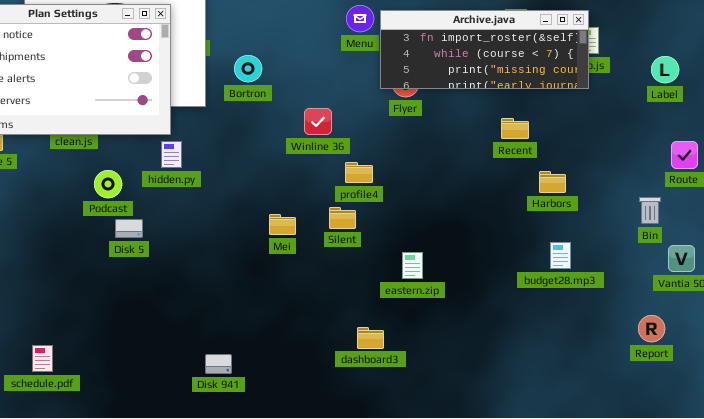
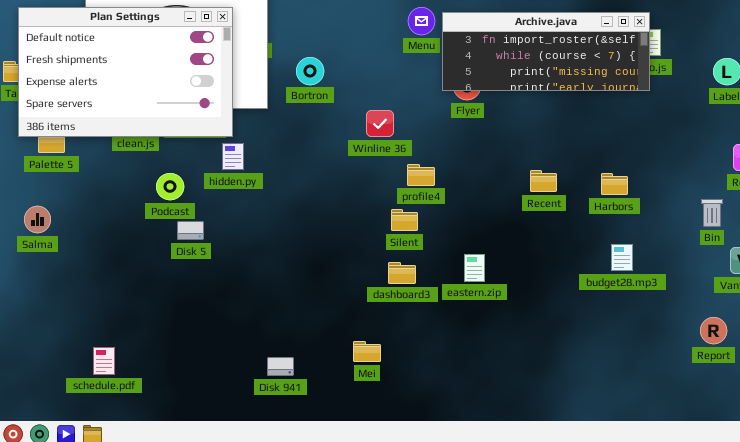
Recent: [501,118,529,139] -> [530,170,557,192], moved
Mei: [269,214,296,235] -> [353,341,381,362], moved
dashboard3: [357,327,384,349] -> [388,262,416,284], moved

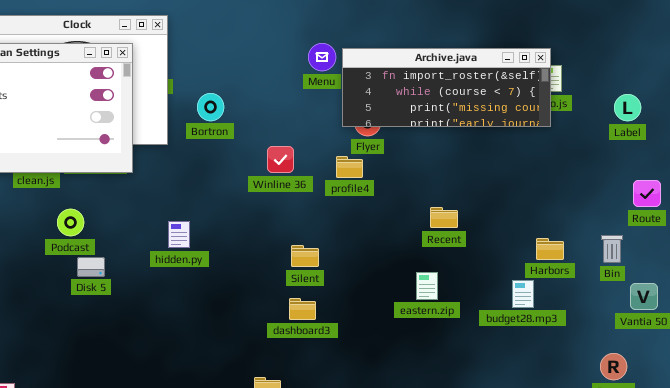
hidden.py: [222,143,244,170] -> [168,221,190,248], moved
profile4: [407,164,435,186] -> [336,156,363,178], moved
Harbors: [601,173,628,195] -> [536,238,564,260], moved
eastern.zip: [464,254,485,282] -> [416,272,438,300], moved

